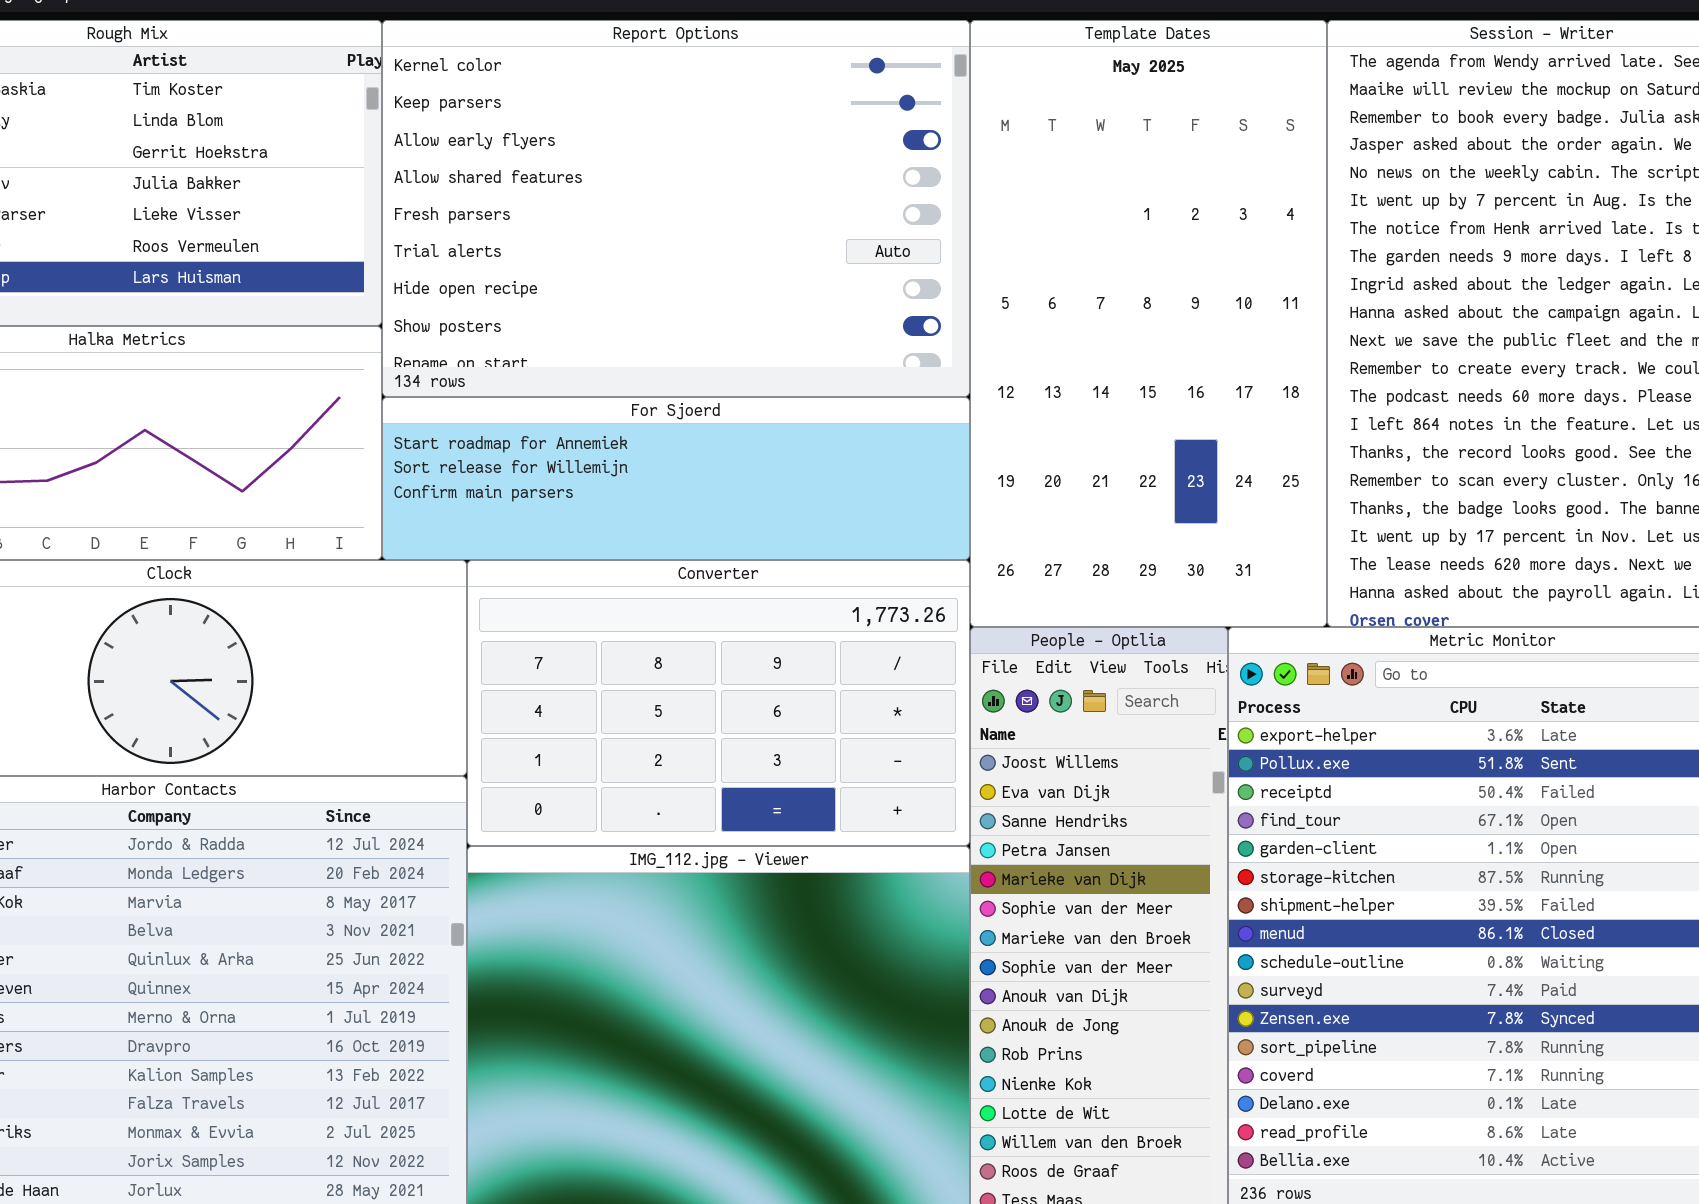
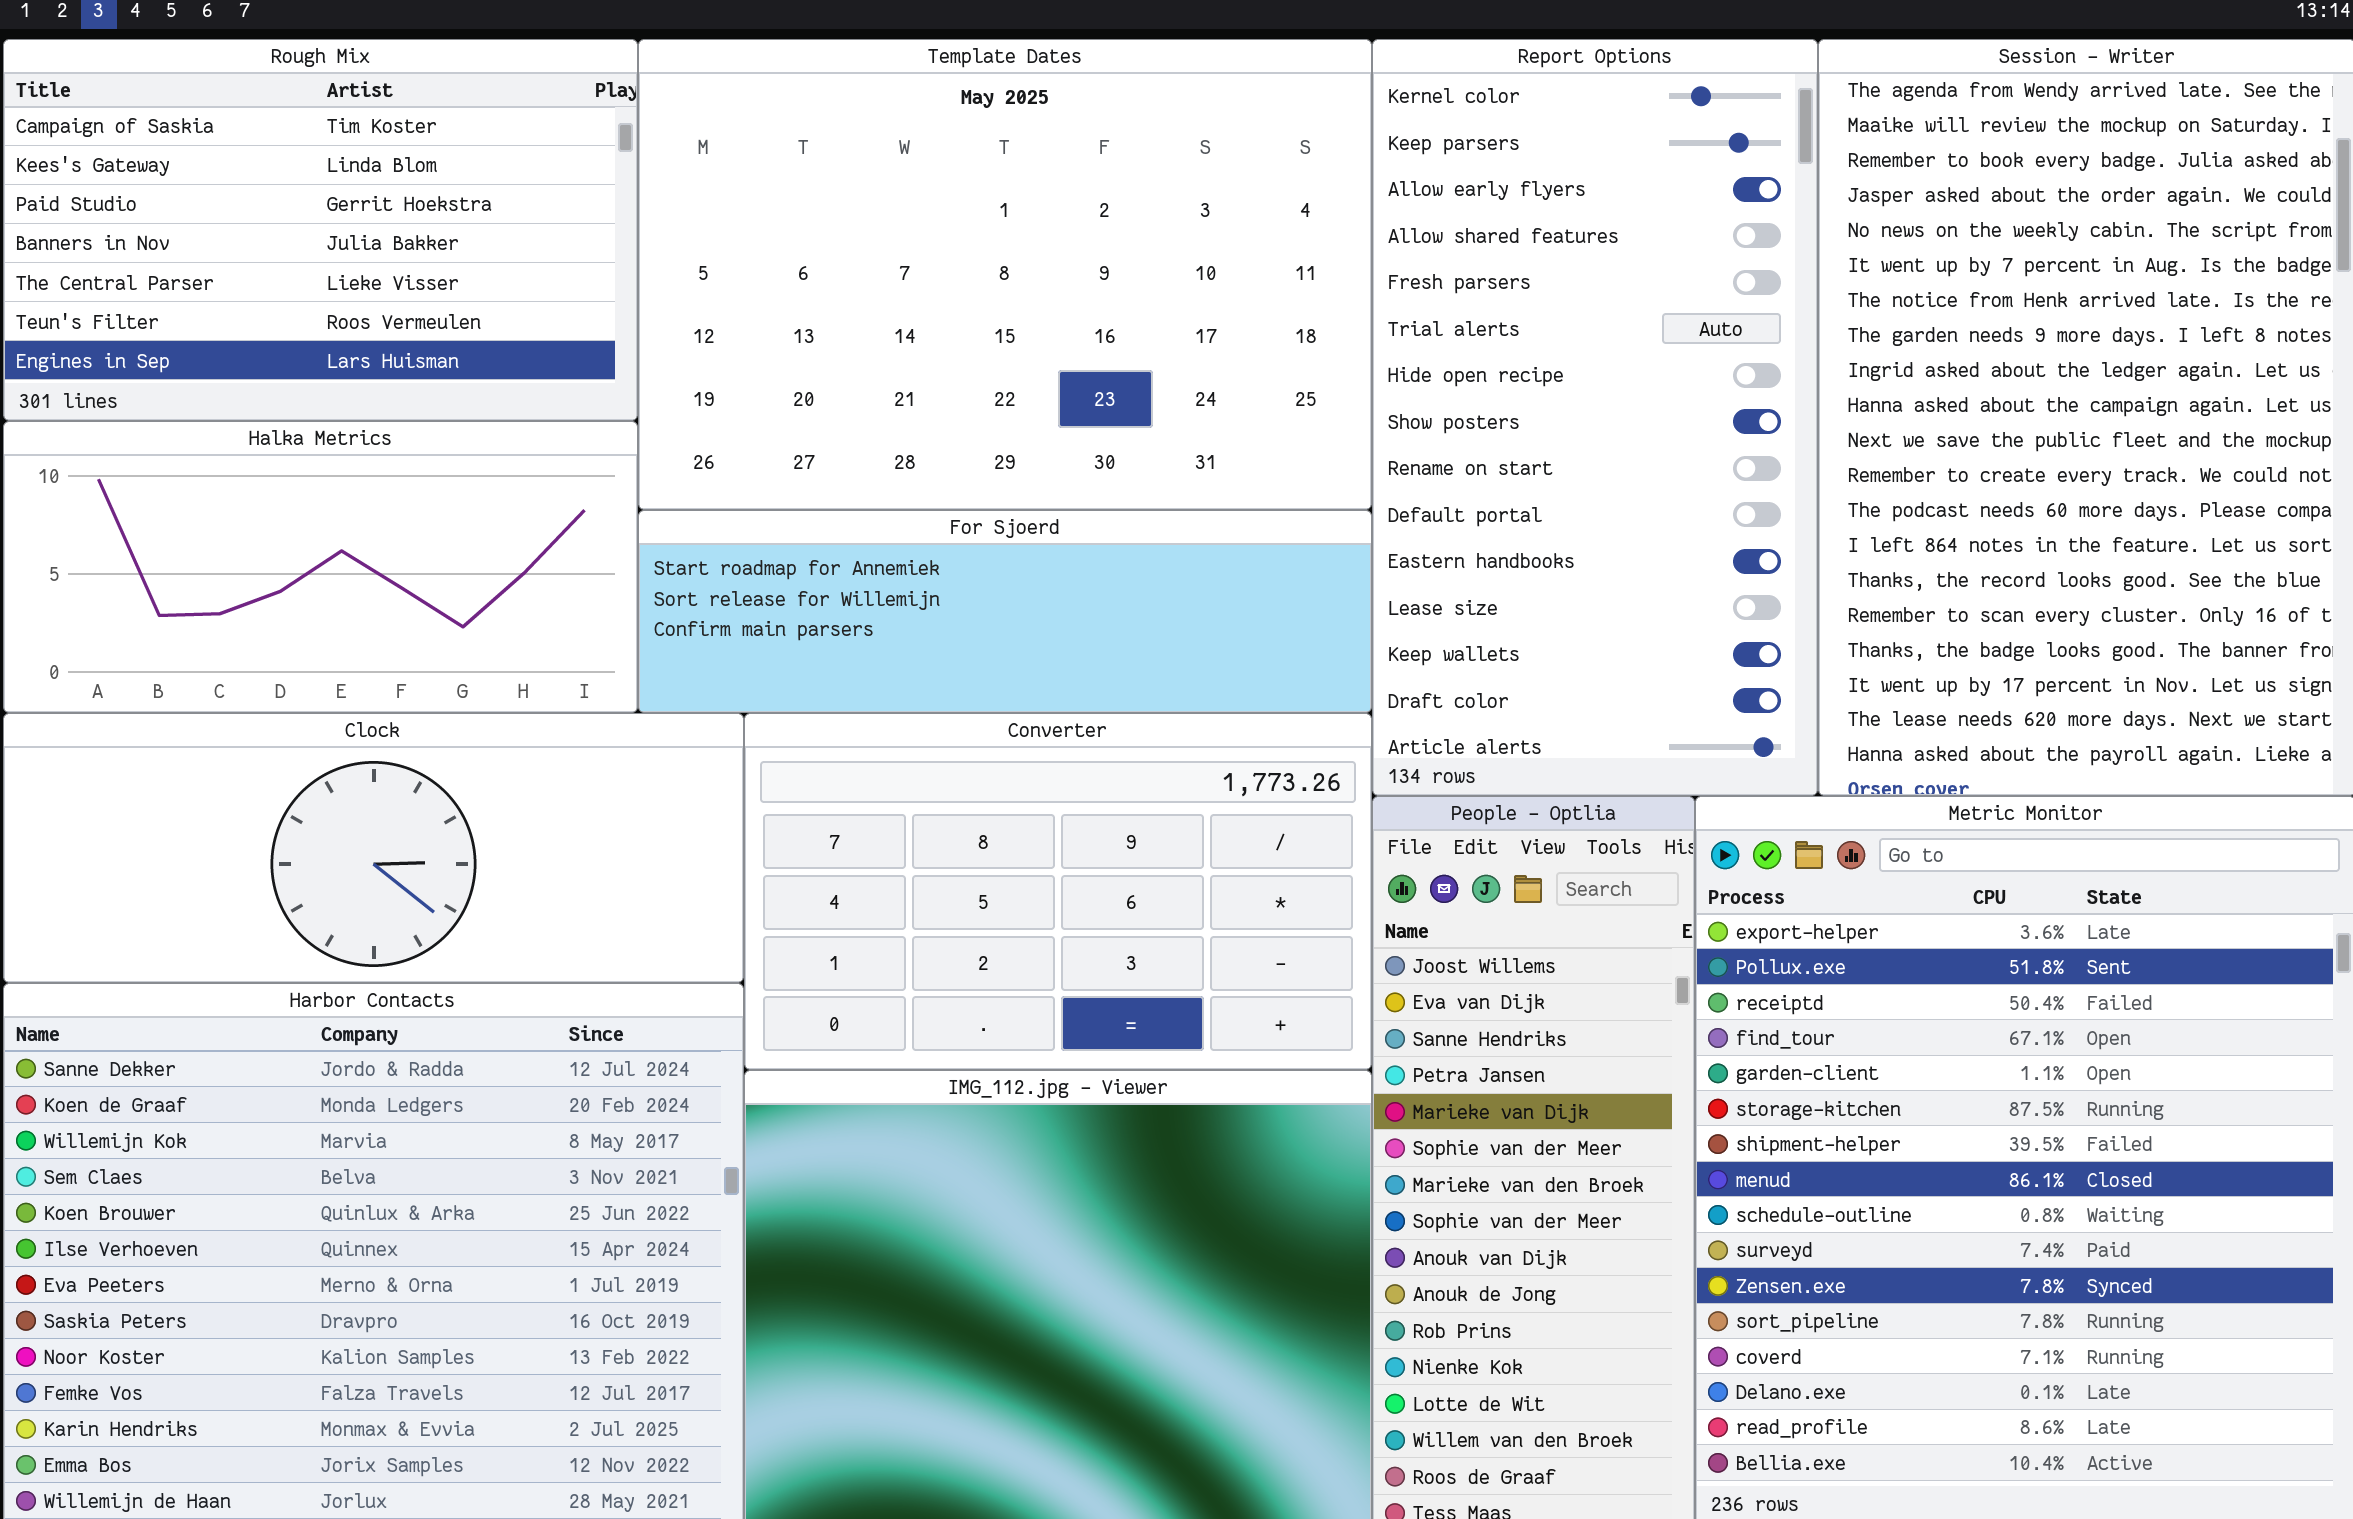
Report Options: [382,20,970,397] -> [1372,39,1818,796], moved, resized
Template Dates: [970,20,1327,627] -> [638,39,1372,510], moved, resized

